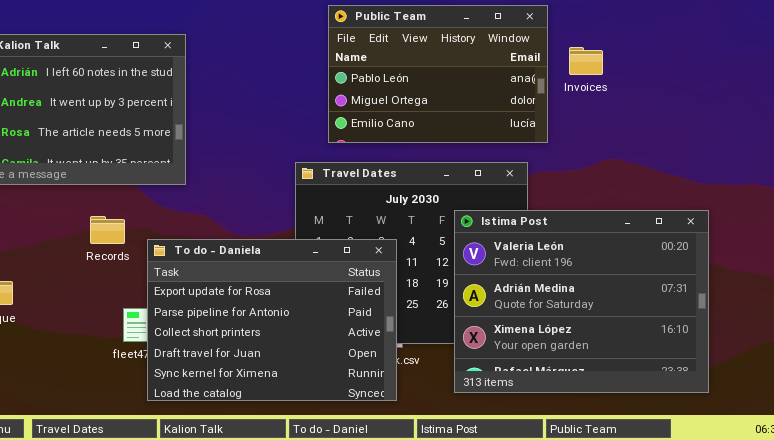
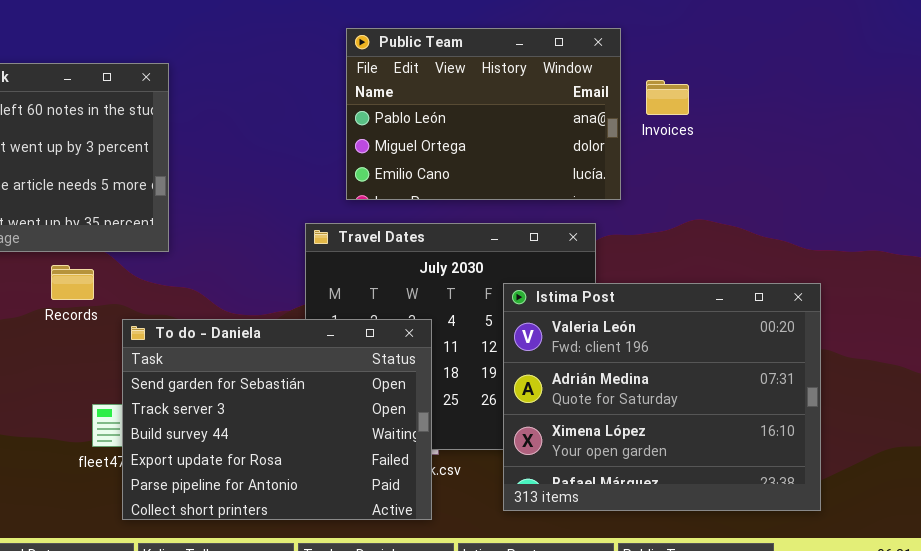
Records: [90,216,125,244] -> [51,265,94,300], moved
To do - Daniela: [147,239,397,401] -> [122,319,432,520], scrolled up 3 rows

